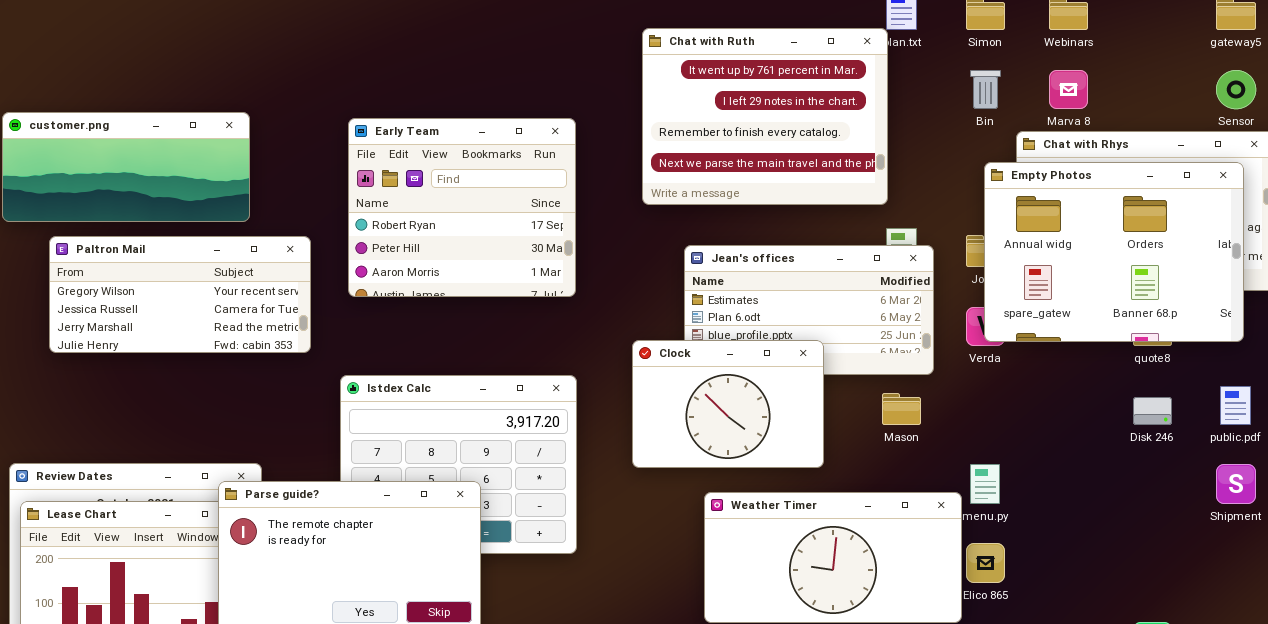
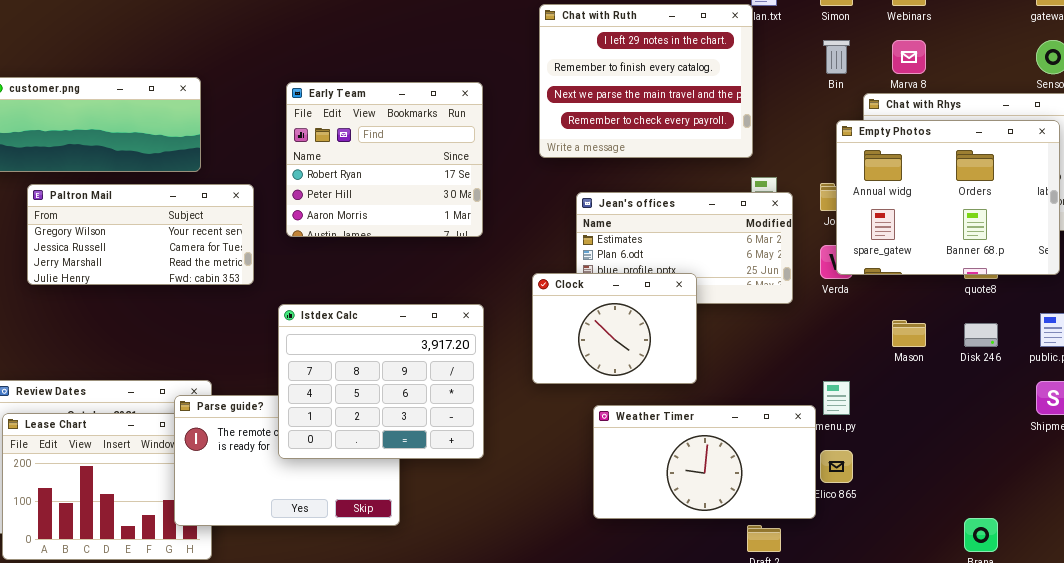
Chat with Ruth: [642,28,888,205] -> [539,4,753,158], scrolled down 1 row
Istdex Calc: [340,375,577,554] -> [278,304,484,459], raised
Mason: [882,393,921,425] -> [892,320,926,347], moved

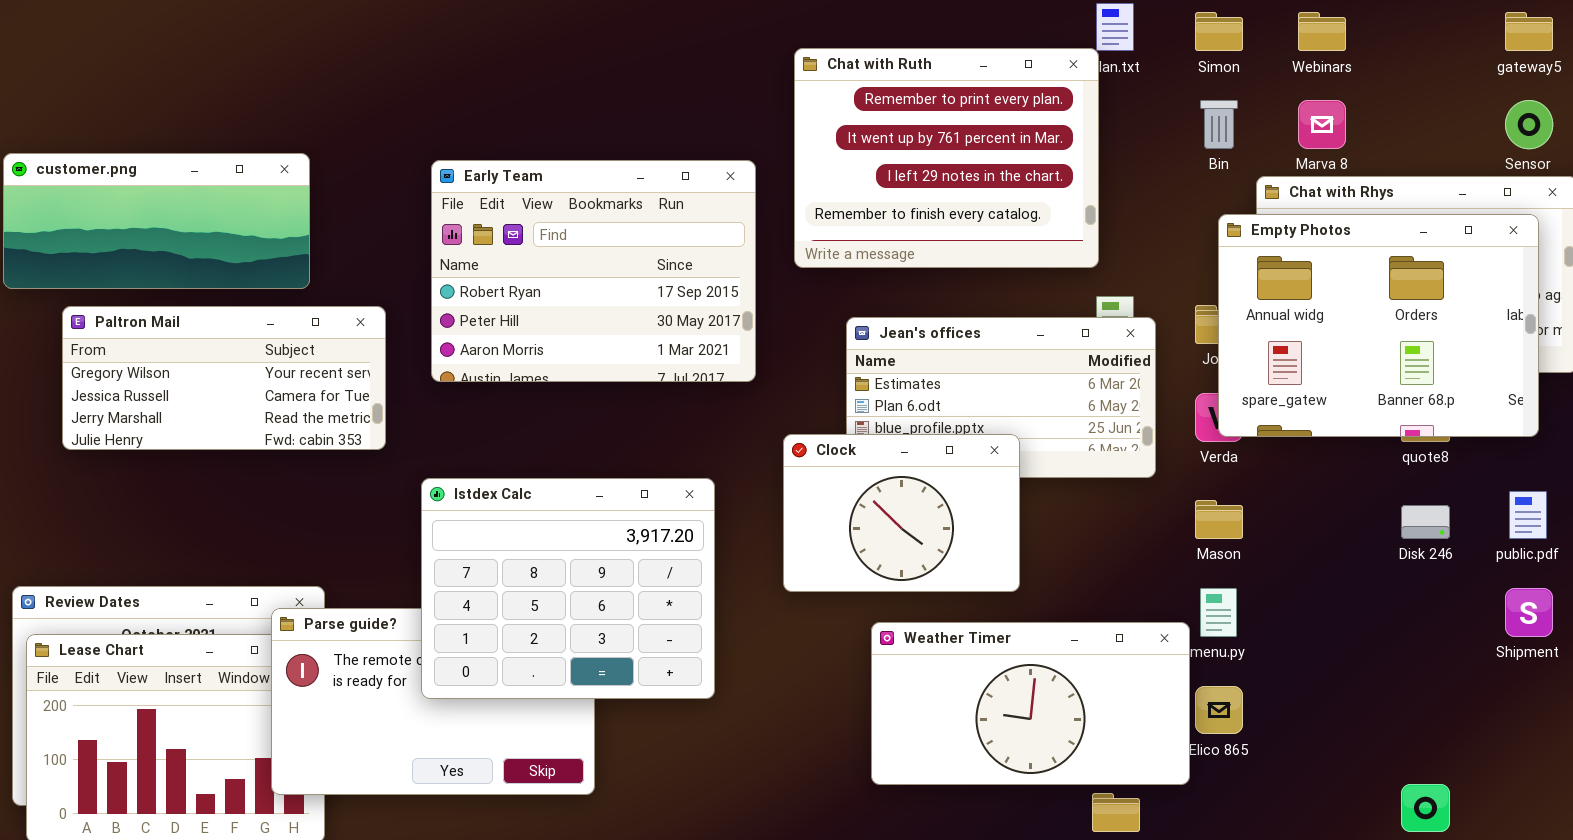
Chat with Ruth: [539,4,753,158] -> [794,48,1099,268], scrolled up 2 rows
Early Team: [286,82,483,237] -> [431,160,756,382], resized
Mason: [892,320,926,347] -> [1195,500,1243,539], moved

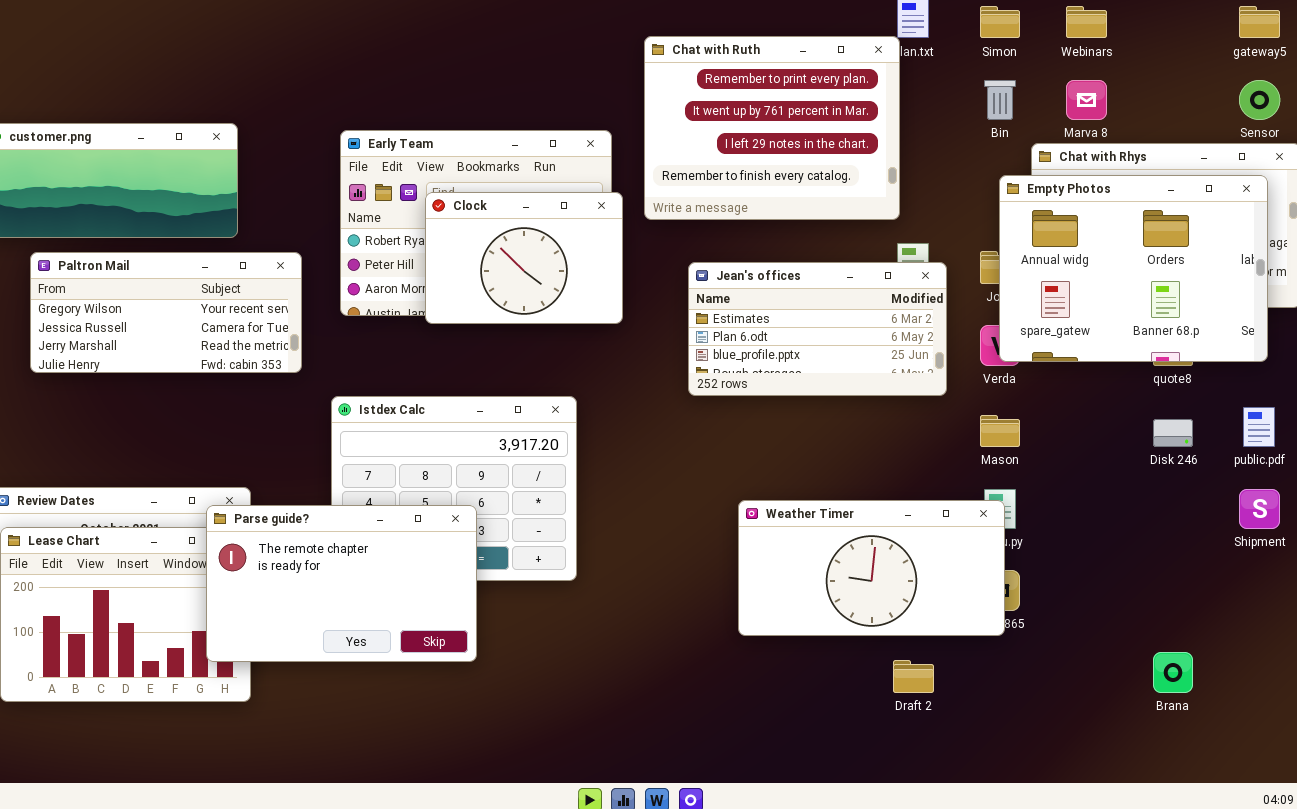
Clock: [783,434,1020,592] -> [425,192,623,324], moved
Parse guide?: [271,608,595,795] -> [206,505,477,662], raised
Weather Timer: [871,622,1190,785] -> [738,500,1005,636], moved

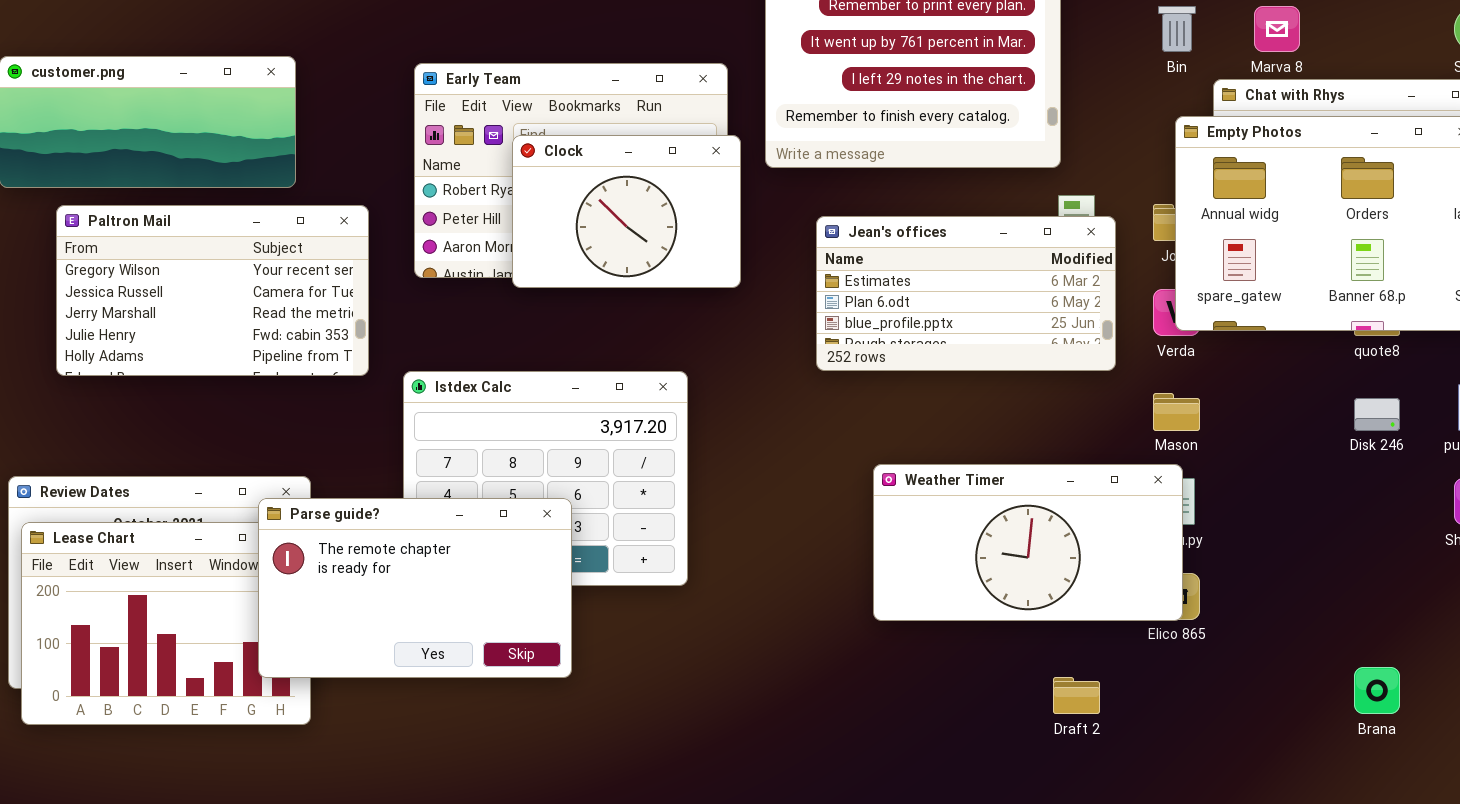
Paltron Mail: [30,252,302,373] -> [56,205,369,376], resized
Weather Timer: [738,500,1005,636] -> [873,464,1183,621], moved

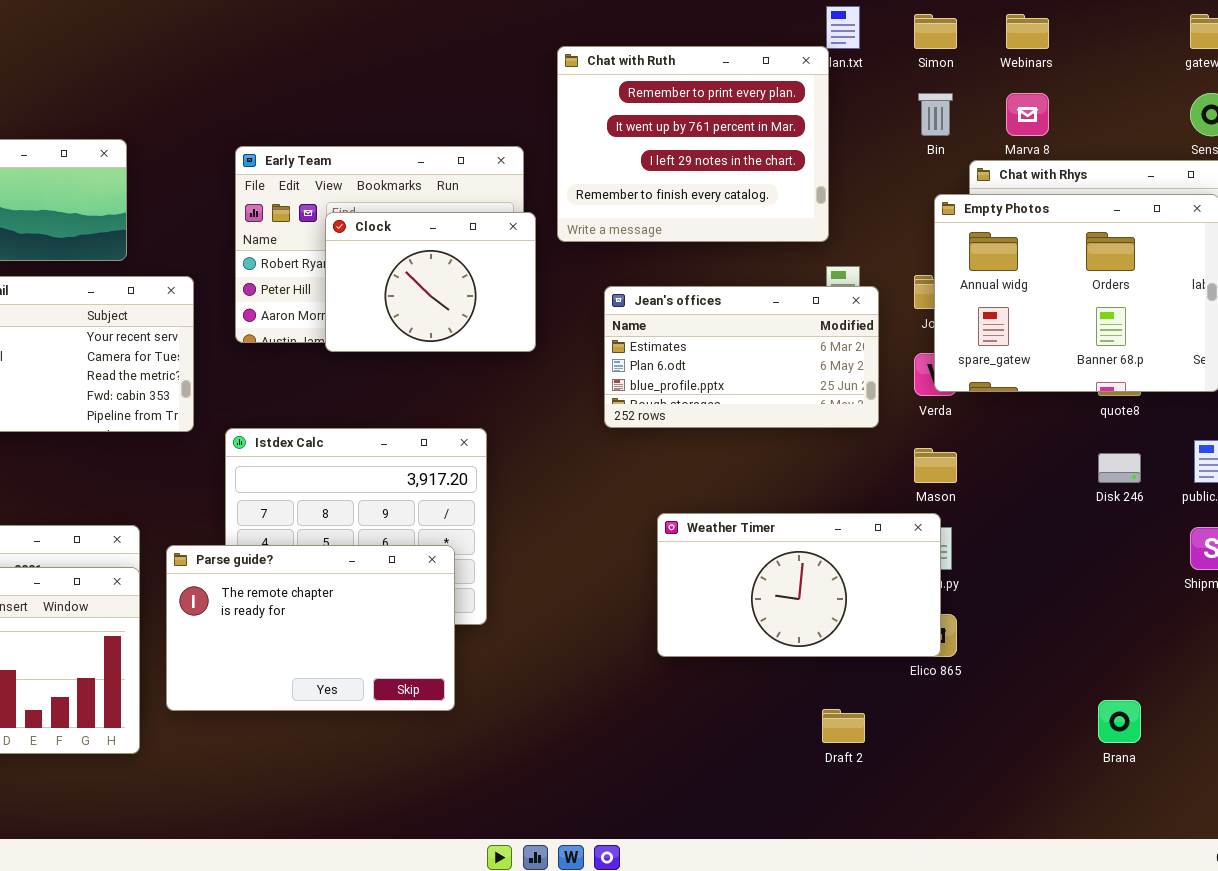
Parse guide?: [258,498,572,678] -> [166,545,455,711], moved

